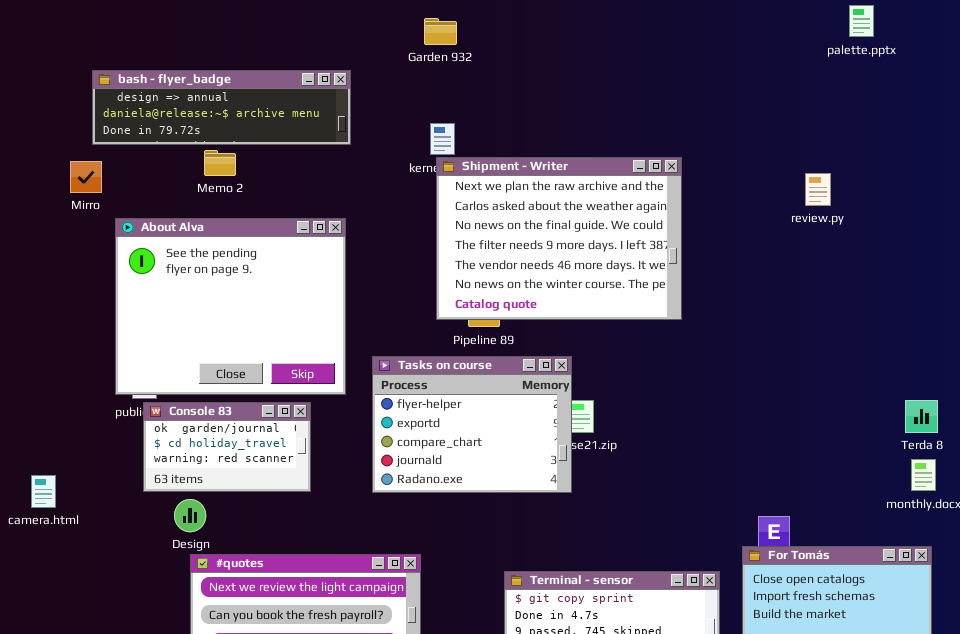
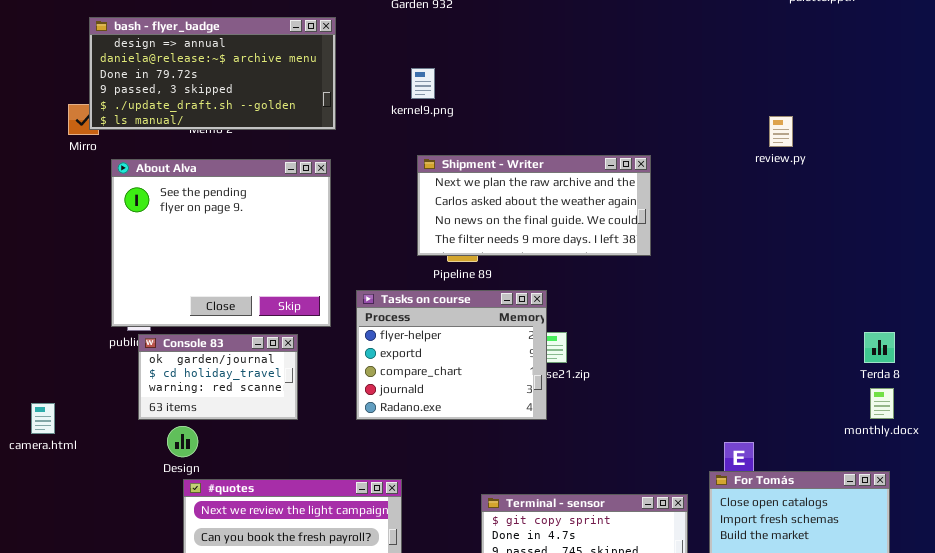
bash - flyer_badge: [92,70,351,145] -> [89,17,336,130], resized
Shipment - Writer: [436,157,682,320] -> [417,155,651,256], resized

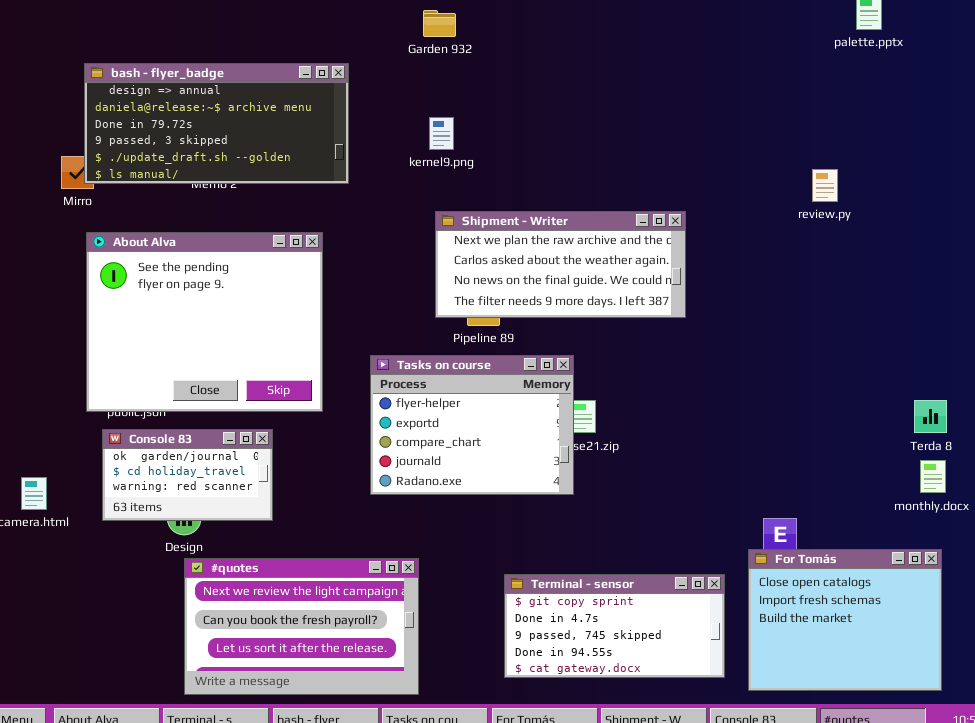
About Alva: [111,159,331,327] -> [86,232,323,412], moved
Console 83: [138,334,298,420] -> [102,429,273,521], moved

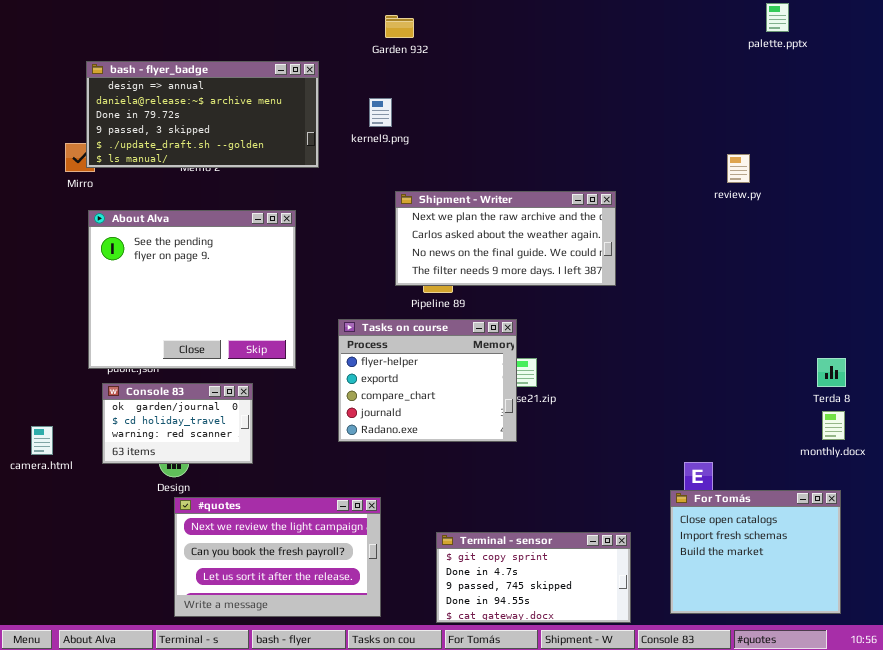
kernel9.png: [429,117,454,150] -> [369,98,392,127], moved
Terminal - sensor: [504,574,725,678] -> [436,532,631,623], moved

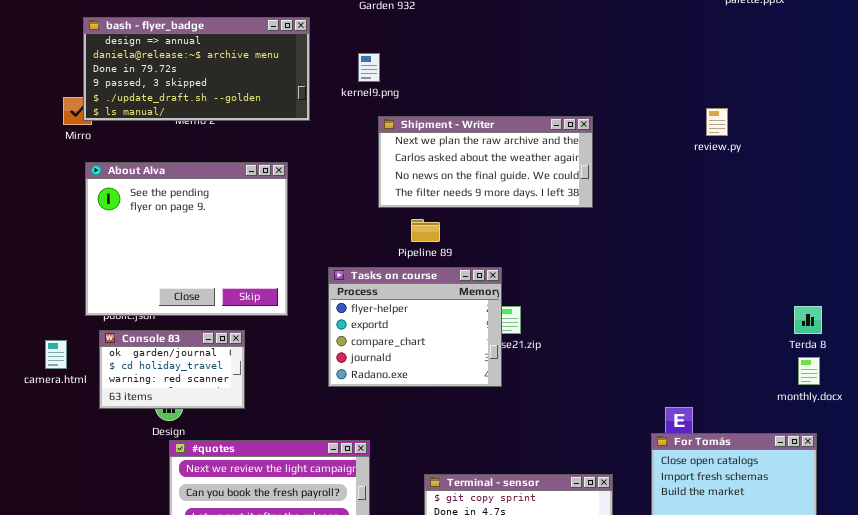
Shipment - Writer: [395,191,616,286] -> [378,116,593,208], moved
camera.html: [31,426,53,455] -> [45,340,67,369], moved

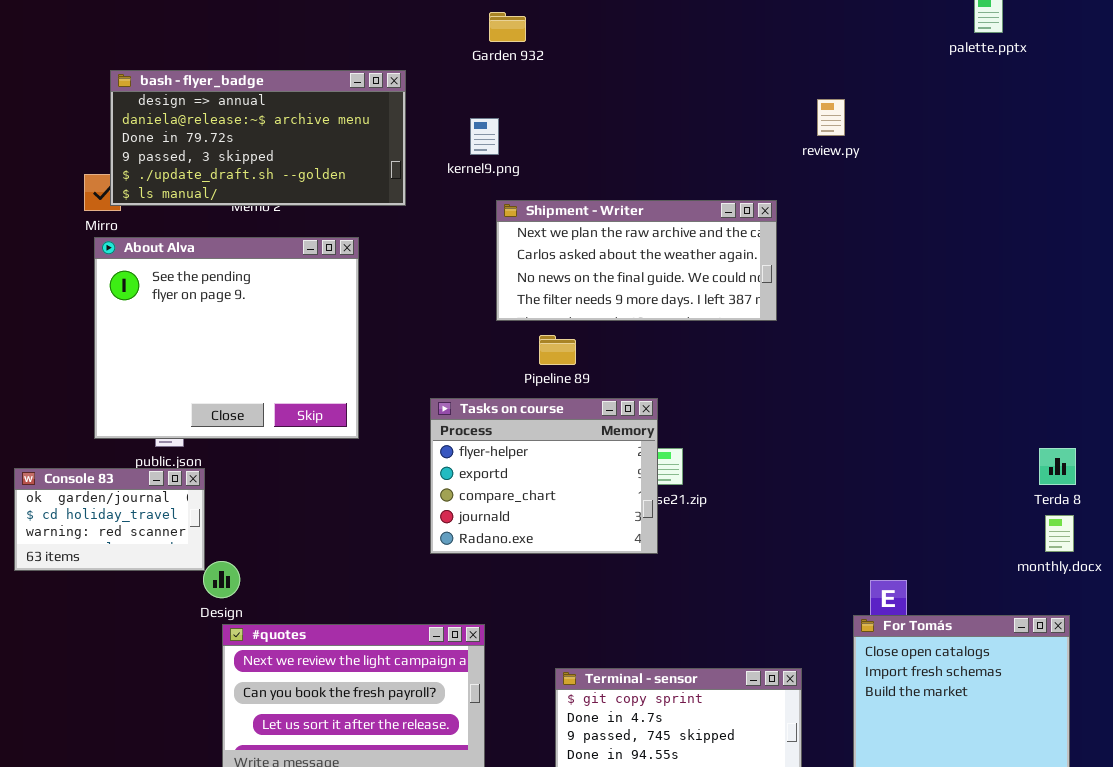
review.py: [706,108,728,136] -> [817,99,845,136], moved
About Alva: [85,162,288,316] -> [94,237,359,439], moved
Console 83: [99,330,245,409] -> [14,468,205,571], moved

